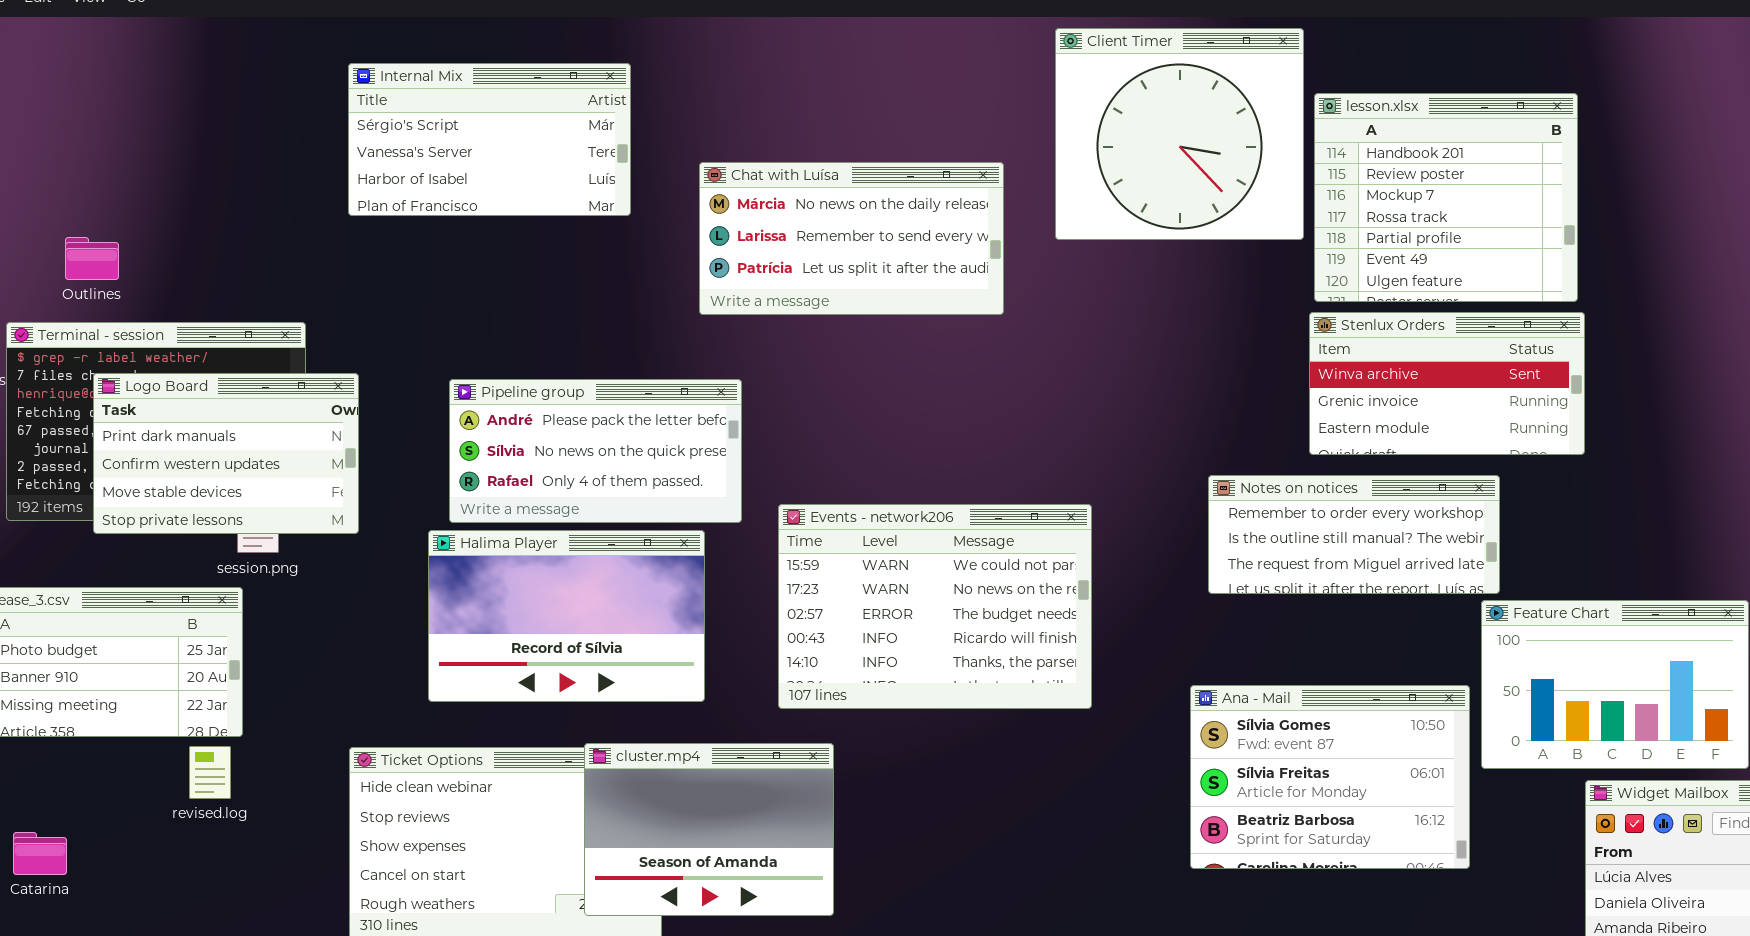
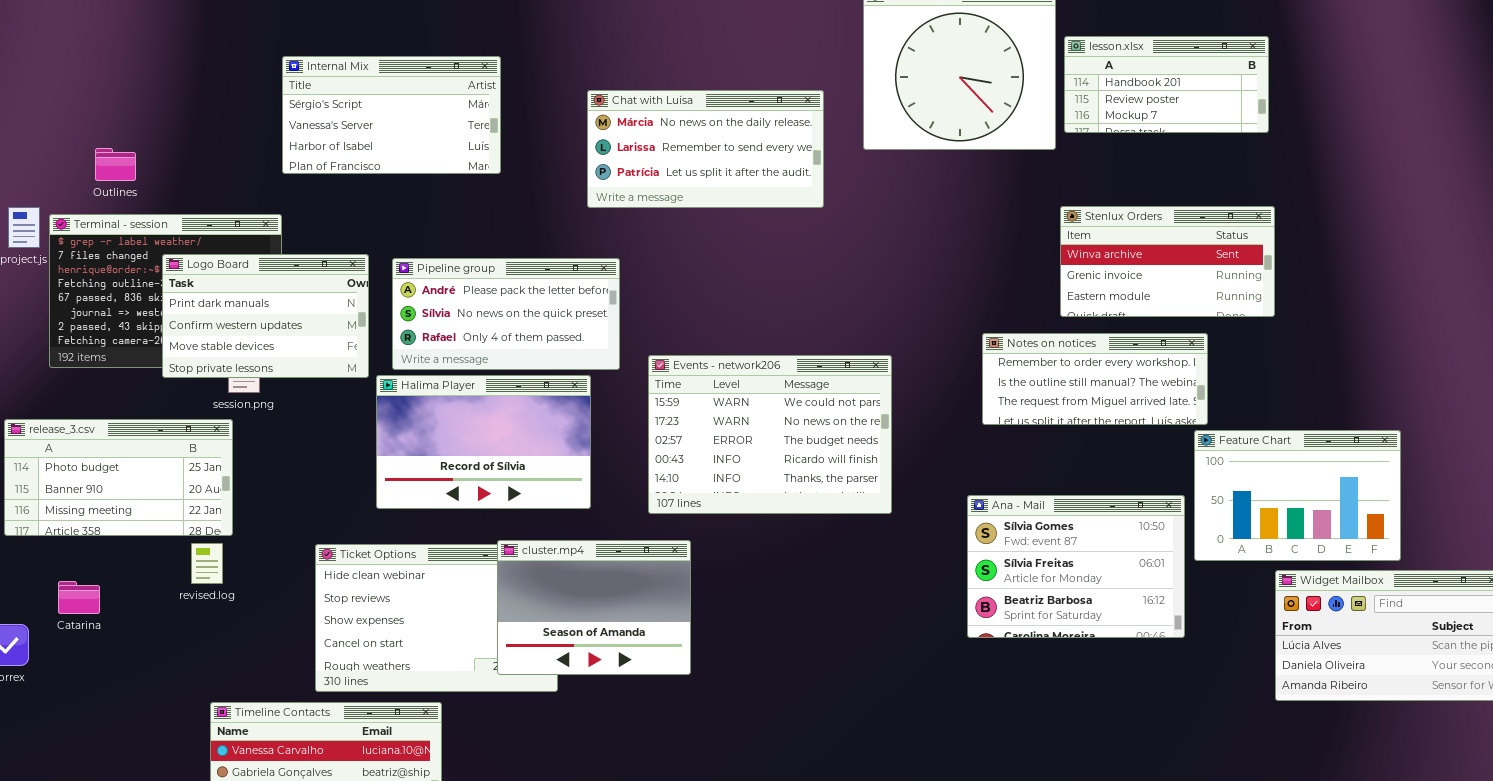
Internal Mix: [348,63,631,216] -> [282,56,501,174], moved
lesson.xlsx: [1314,93,1578,302] -> [1064,36,1269,133], resized
Logo Board: [93,373,359,534] -> [162,254,369,378], moved
Catarina: [13,832,67,875] -> [58,581,100,614], moved

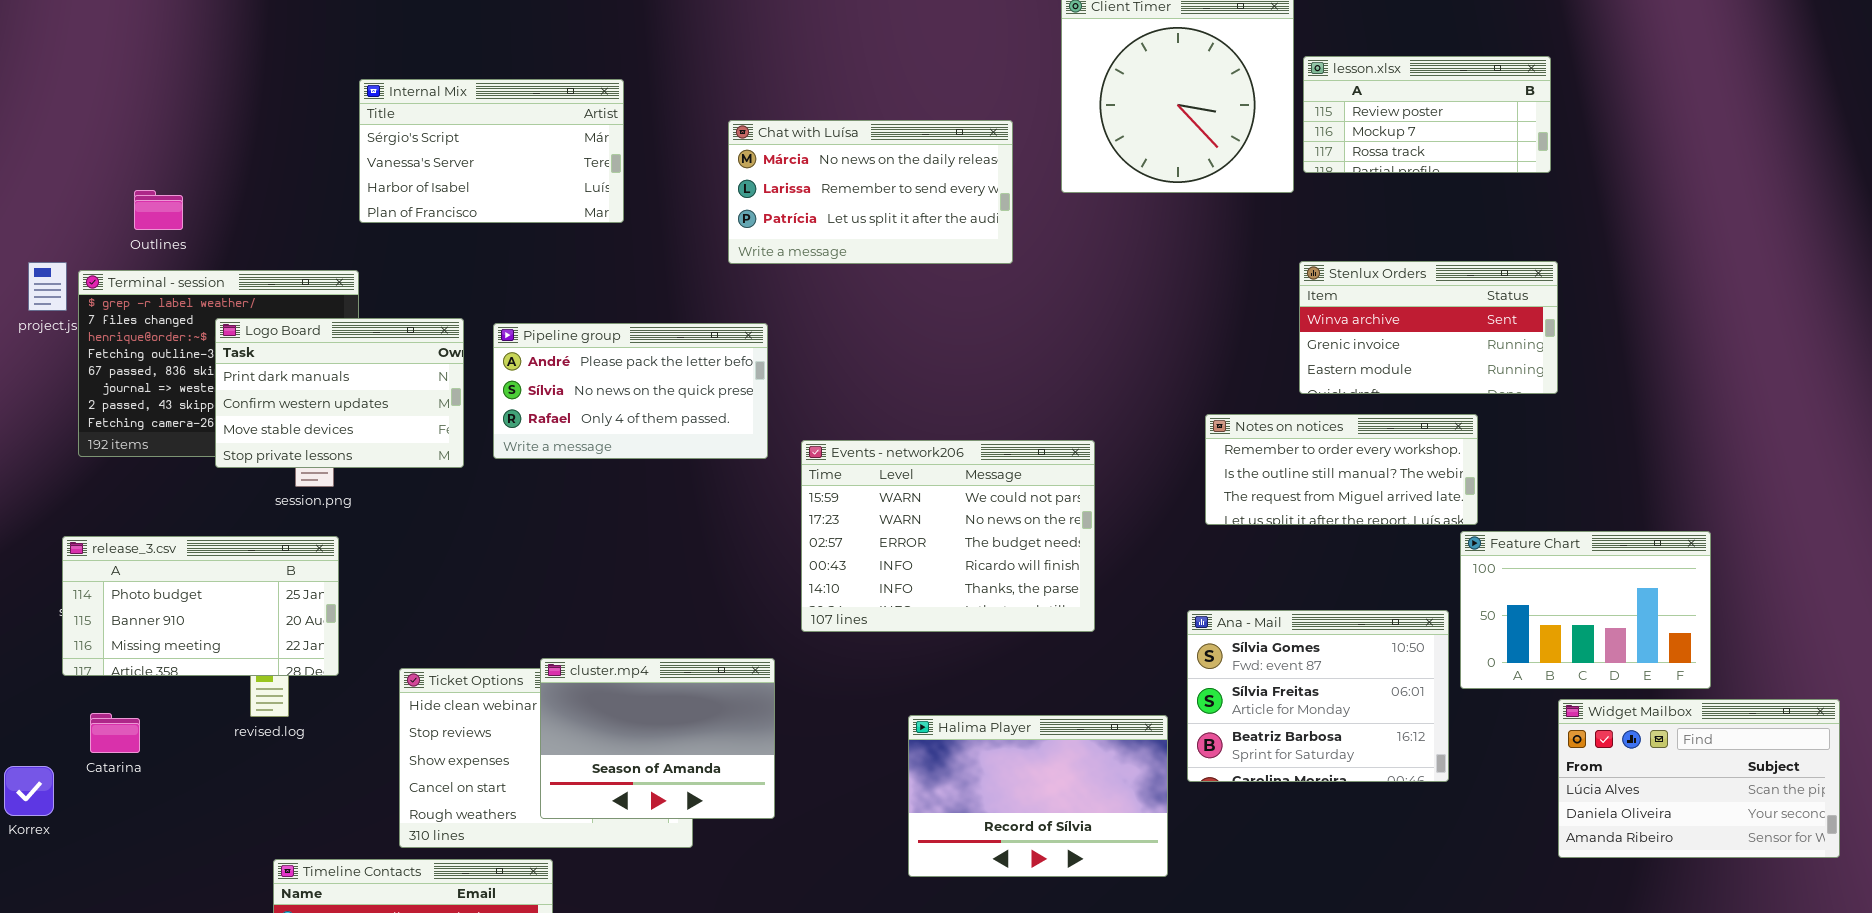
lesson.xlsx: [1064,36,1269,133] -> [1303,56,1551,173], scrolled down 1 row
Halima Player: [376,375,591,509] -> [908,715,1168,877], moved
release_3.csv: [4,419,233,536] -> [62,536,339,676], moved
cluster.mp4: [497,540,691,675] -> [540,658,775,819], moved

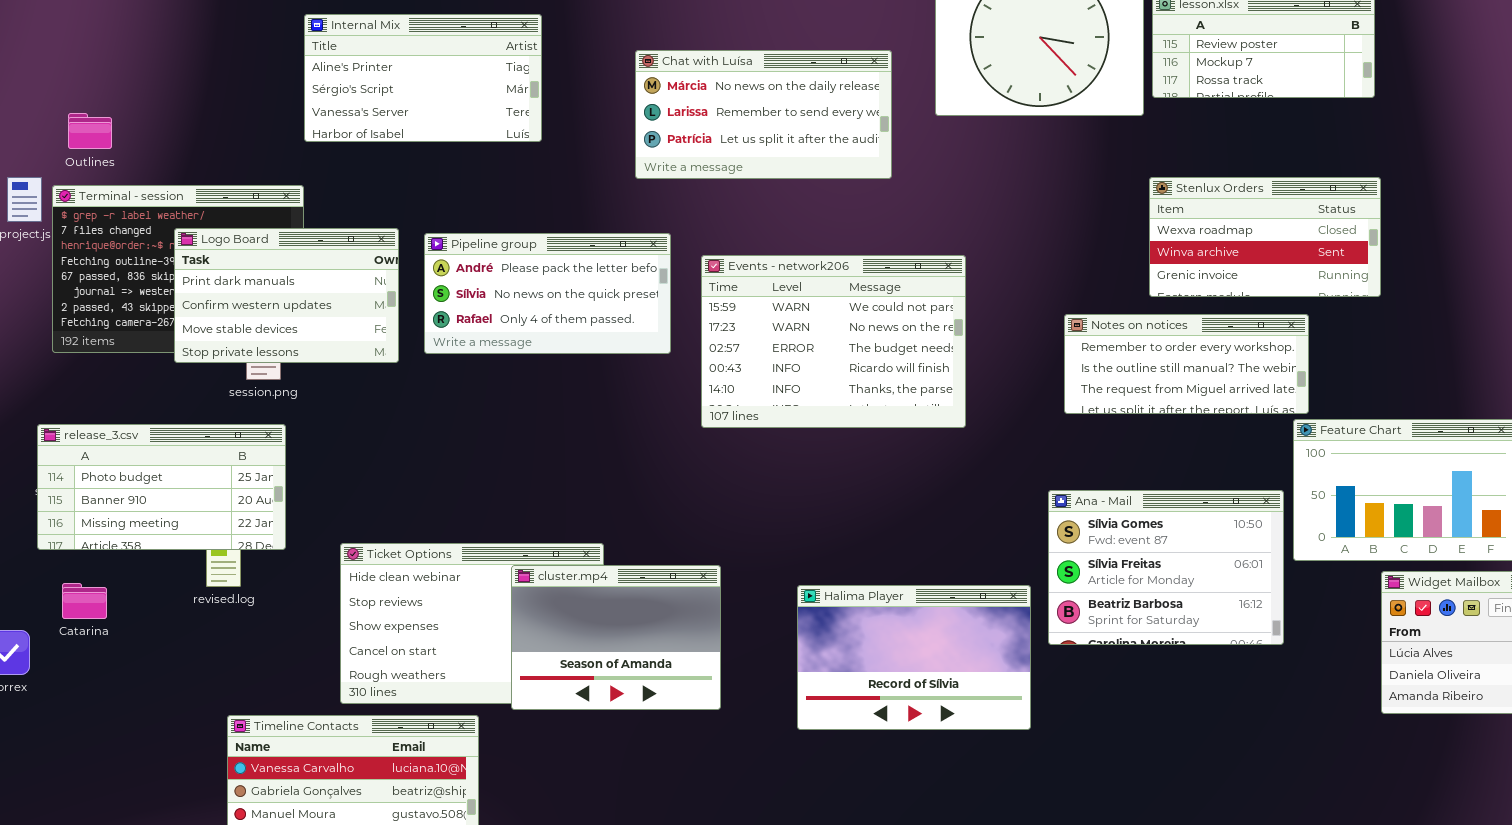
Internal Mix: [359,79,624,223] -> [304,14,542,142], scrolled up 1 row
Outlines: [134,190,183,230] -> [68,113,112,149], moved
Stenlux Orders: [1299,261,1558,394] -> [1149,177,1381,297], scrolled up 1 row
Events - network206: [801,440,1095,632] -> [701,255,966,428], moved
cluster.mp4: [540,658,775,819] -> [511,565,721,710], moved

